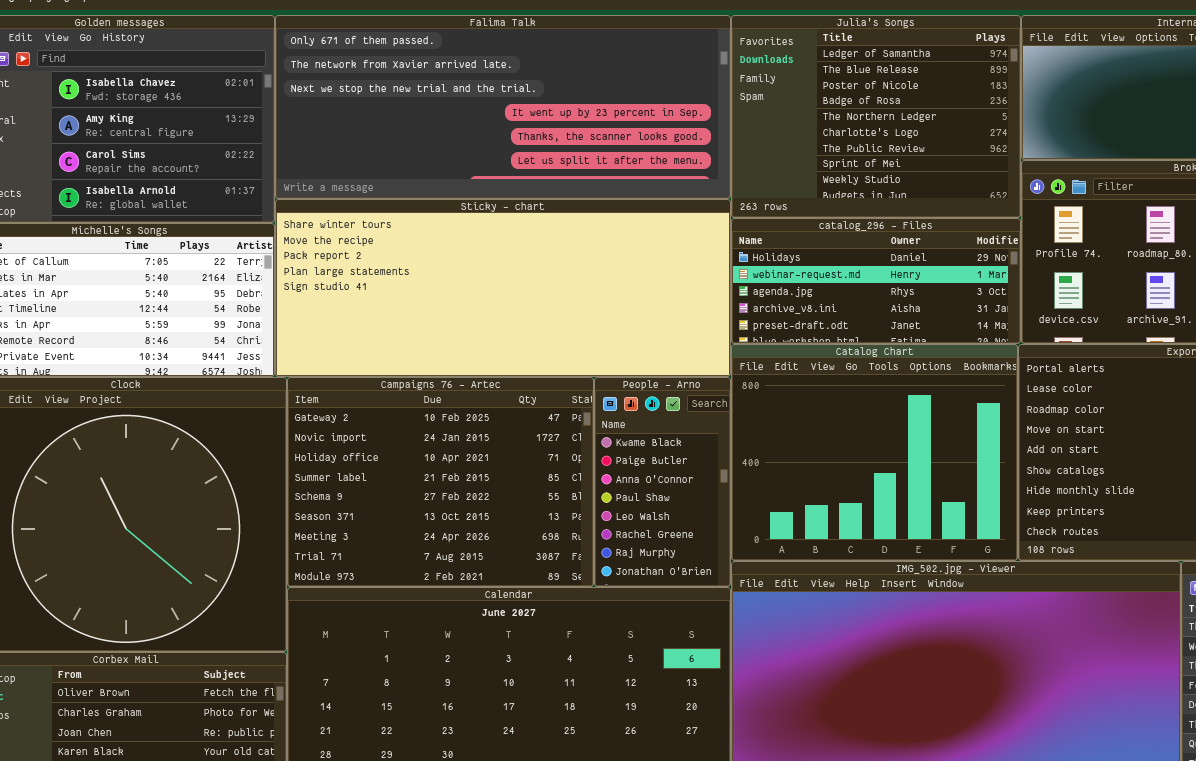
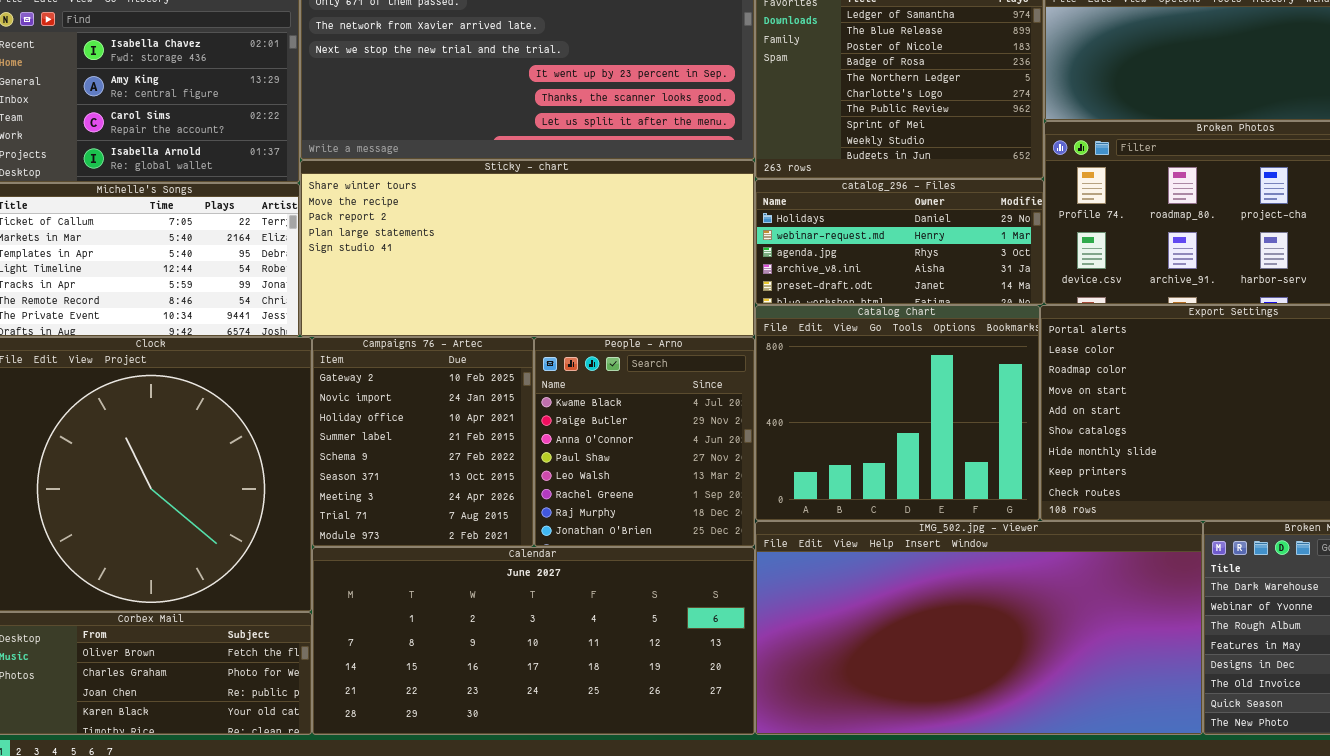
Campaigns 76 - Artec: [287,377,594,587] -> [312,337,534,547], resized
People - Arno: [594,377,731,587] -> [534,337,755,547], resized

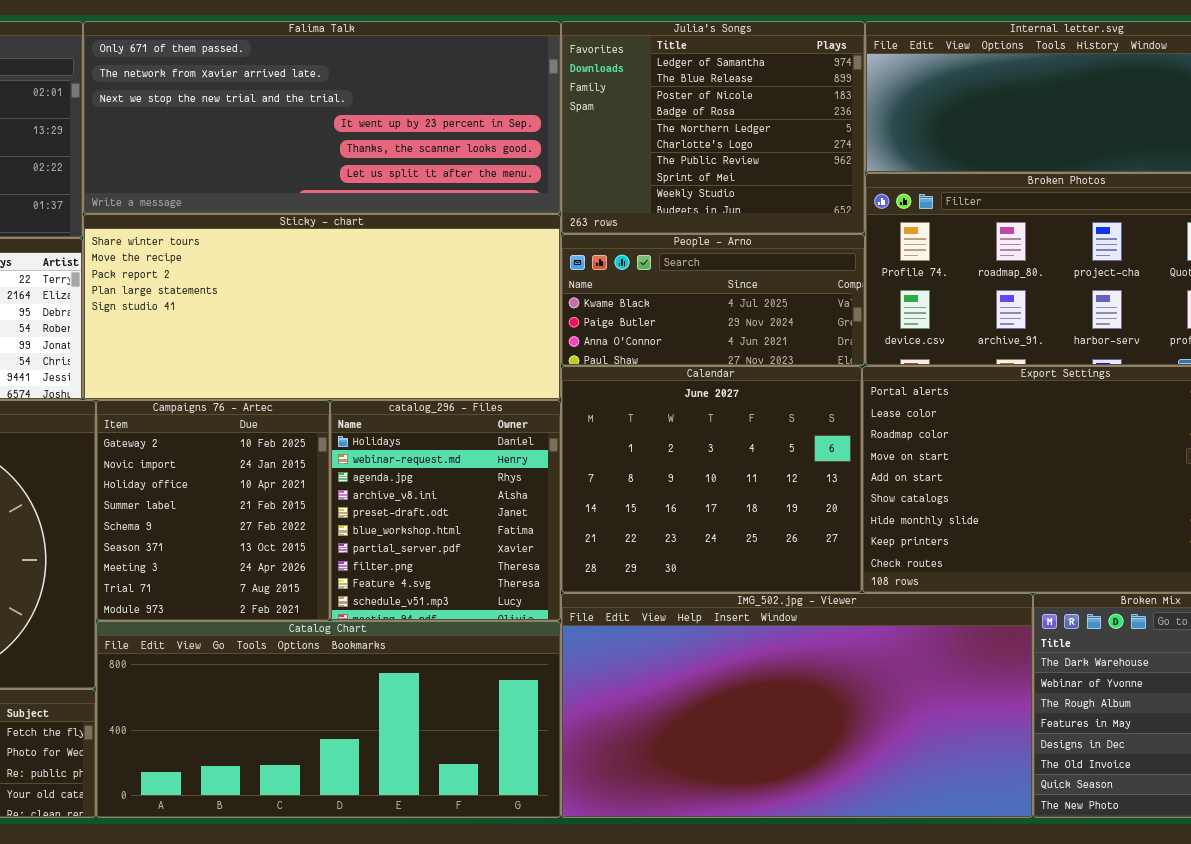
catalog_296 - Files: [755,179,1044,305] -> [330,400,561,621], moved, resized
Catalog Chart: [755,305,1040,521] -> [96,621,561,818], moved, resized
People - Arno: [534,337,755,547] -> [561,234,865,366], moved, resized
Calendar: [312,547,755,735] -> [561,366,862,593], moved, resized

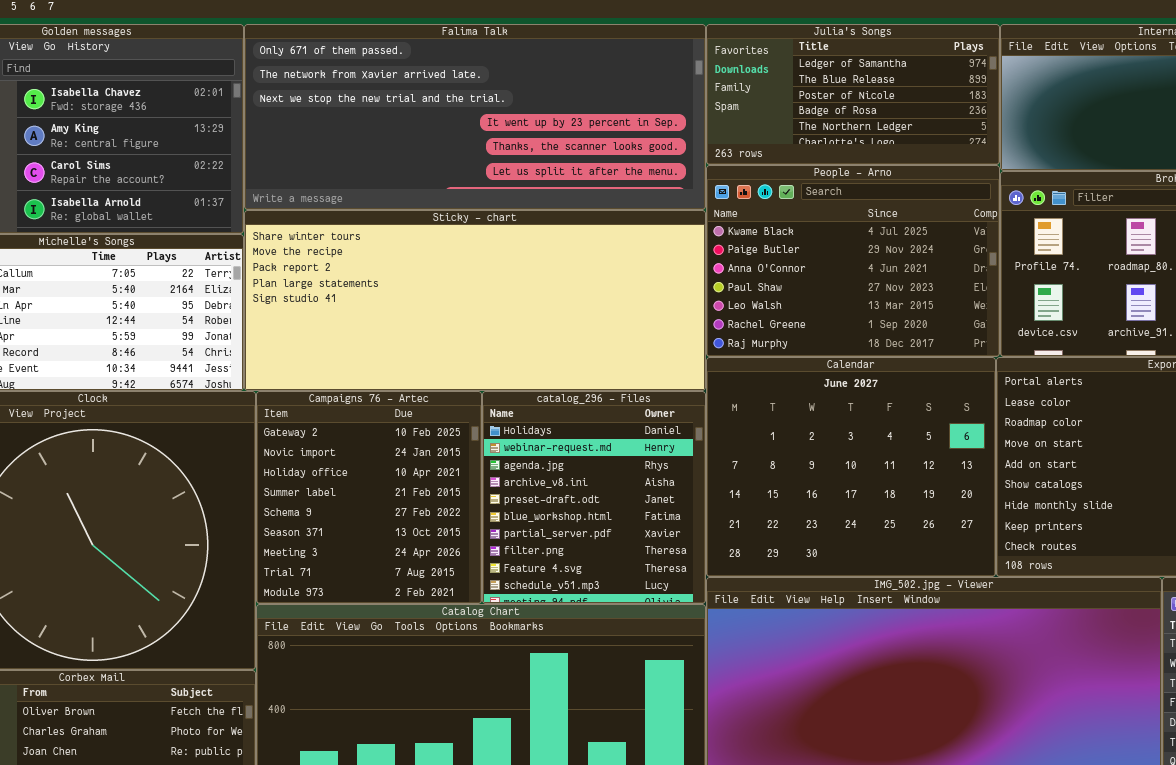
Julia's Songs: [561,21,865,234] -> [706,24,1000,165], resized
People - Arno: [561,234,865,366] -> [706,165,1000,357], resized

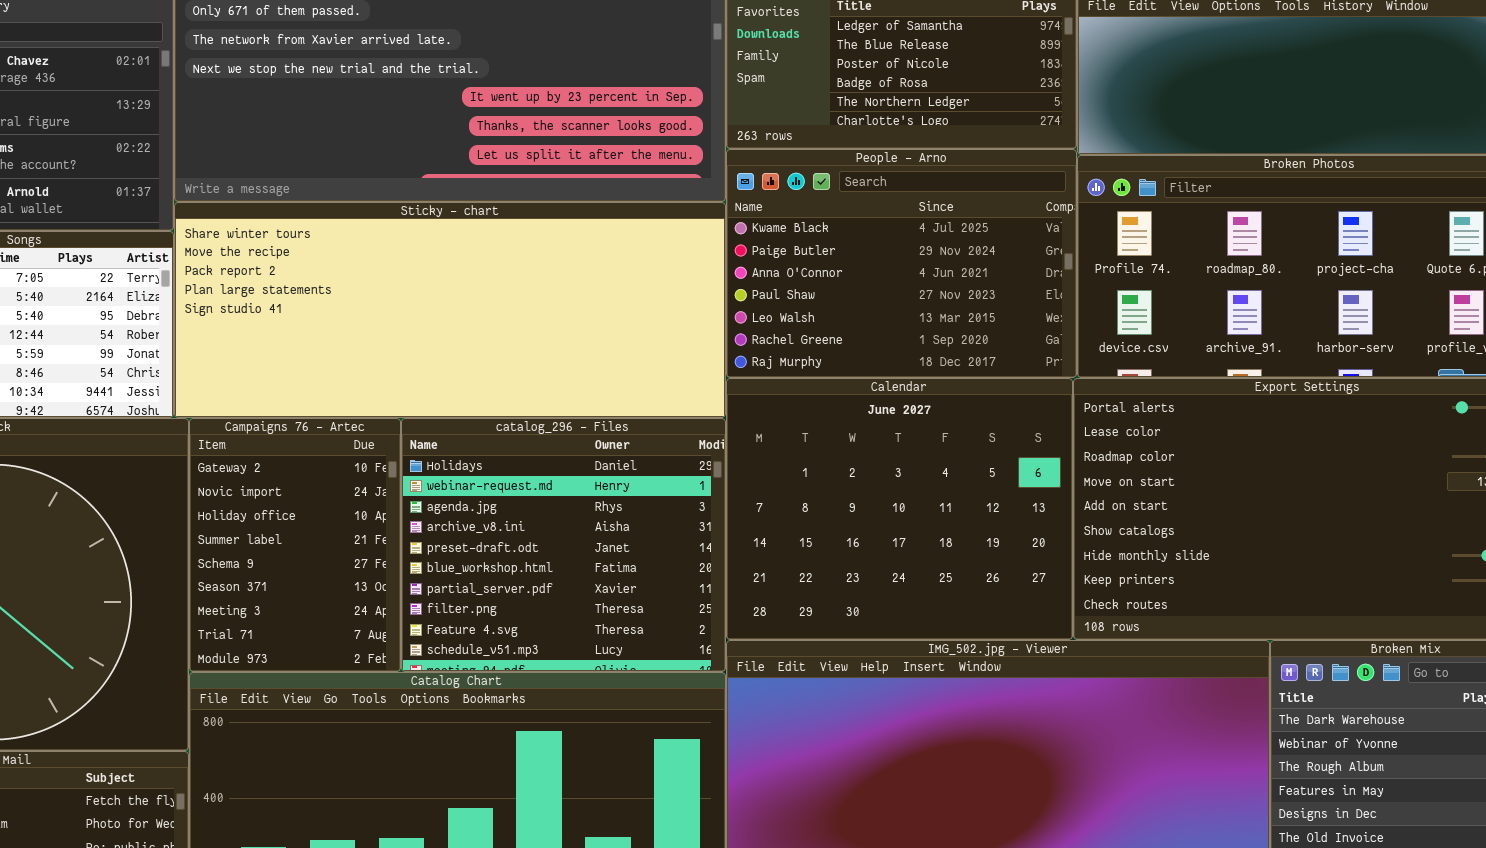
Campaigns 76 - Artec: [256,391,482,604] -> [189,418,401,672], resized
catalog_296 - Files: [482,391,706,604] -> [401,418,726,672], resized

